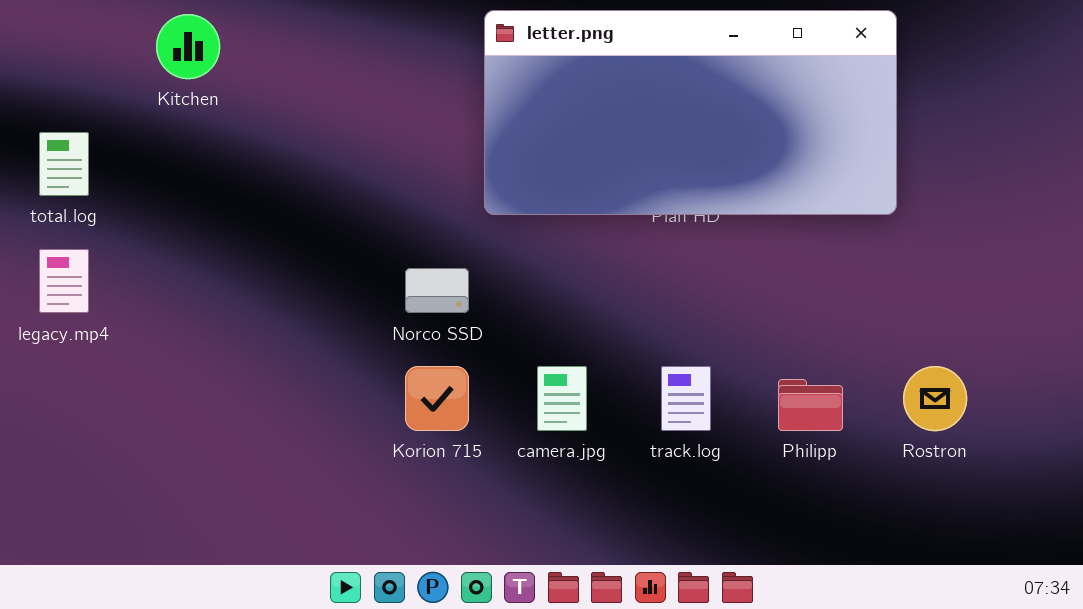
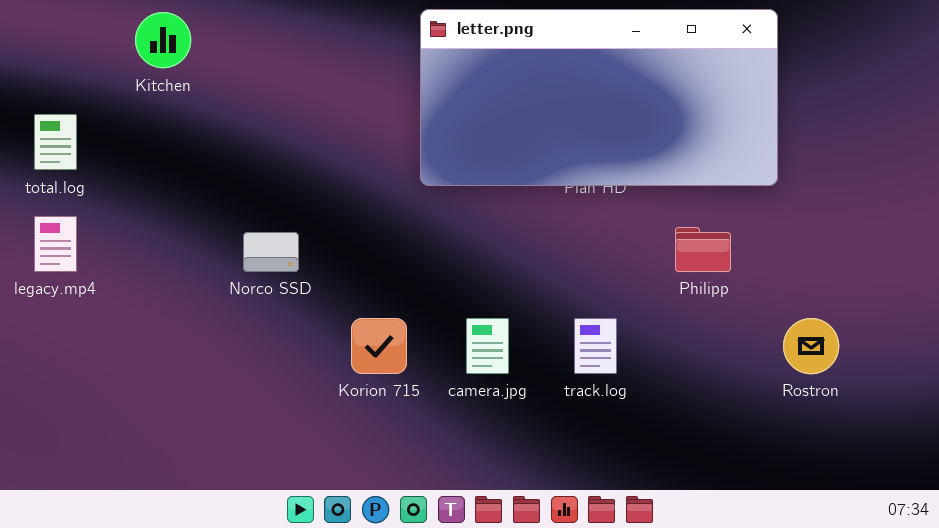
Norco SSD: [405,268,469,313] -> [243,232,299,272], moved
Philipp: [778,379,843,431] -> [675,227,731,272], moved

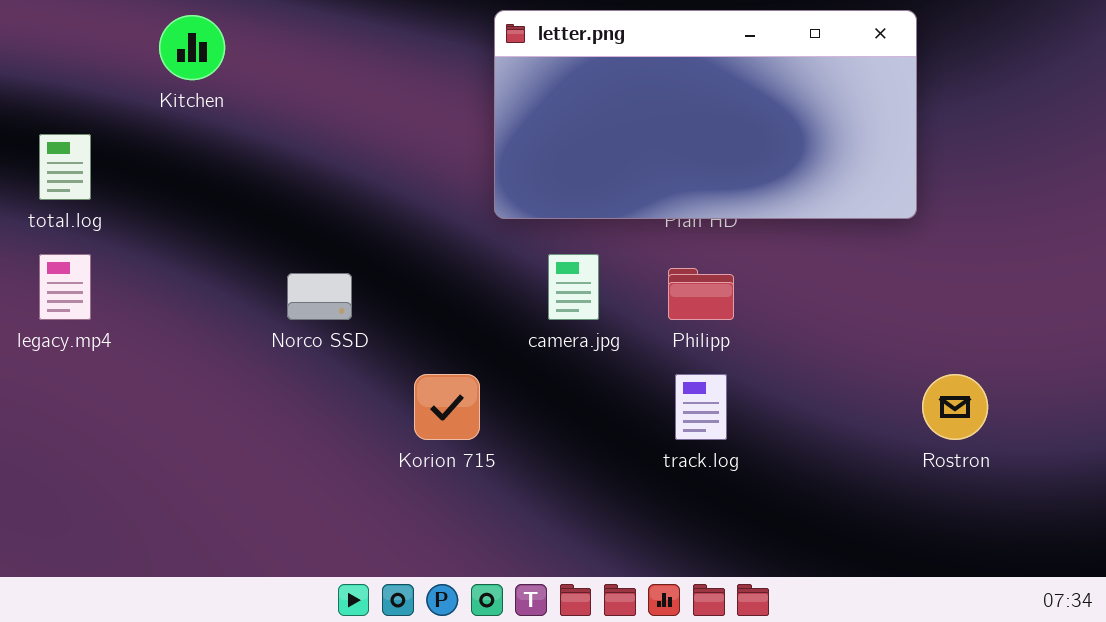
Philipp: [675,227,731,272] -> [668,268,734,320], moved
camera.jpg: [466,318,509,374] -> [548,254,599,320], moved

